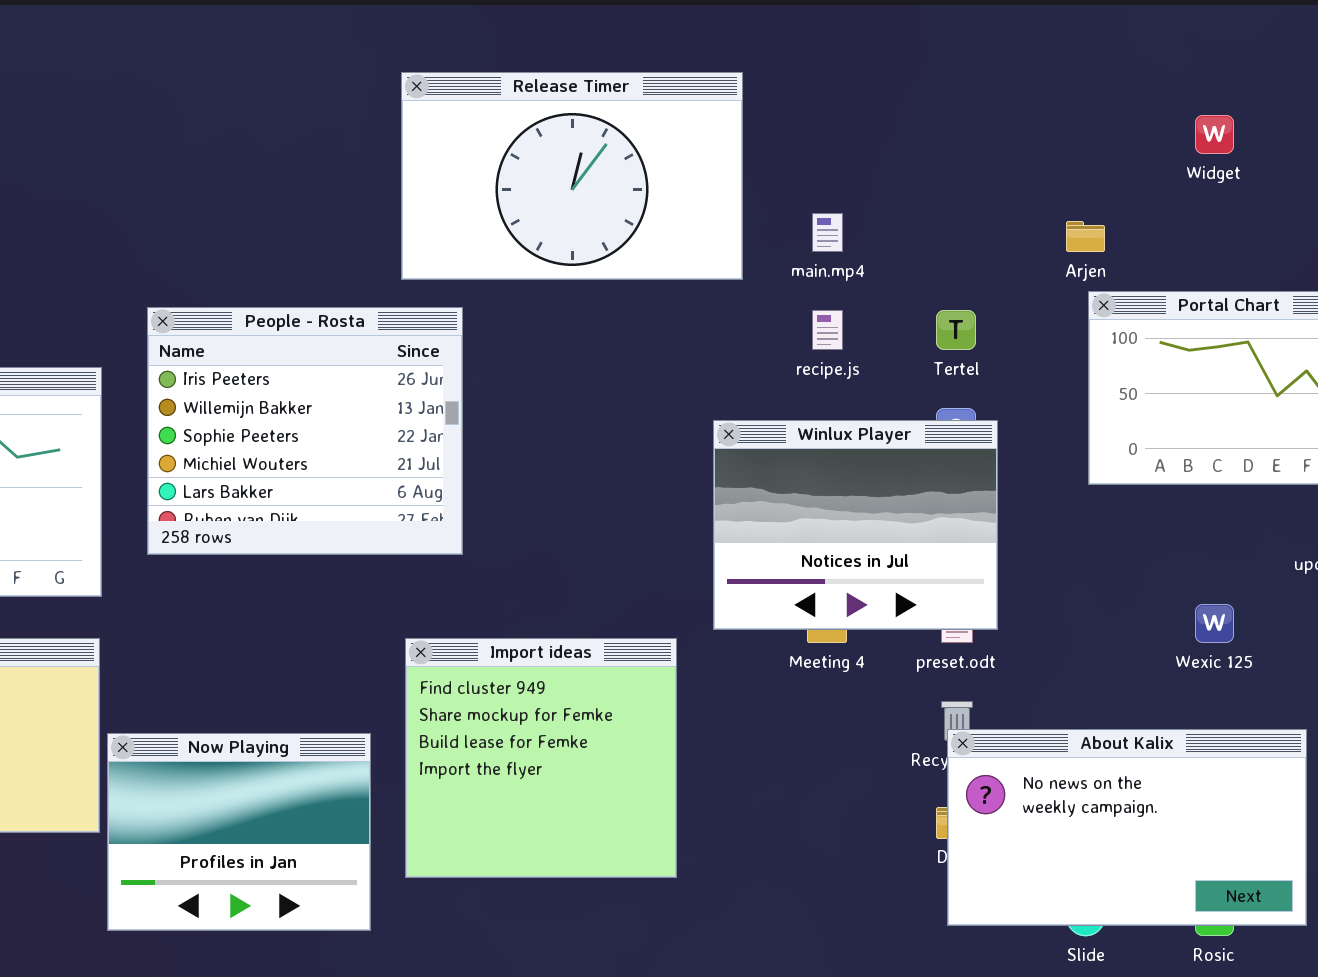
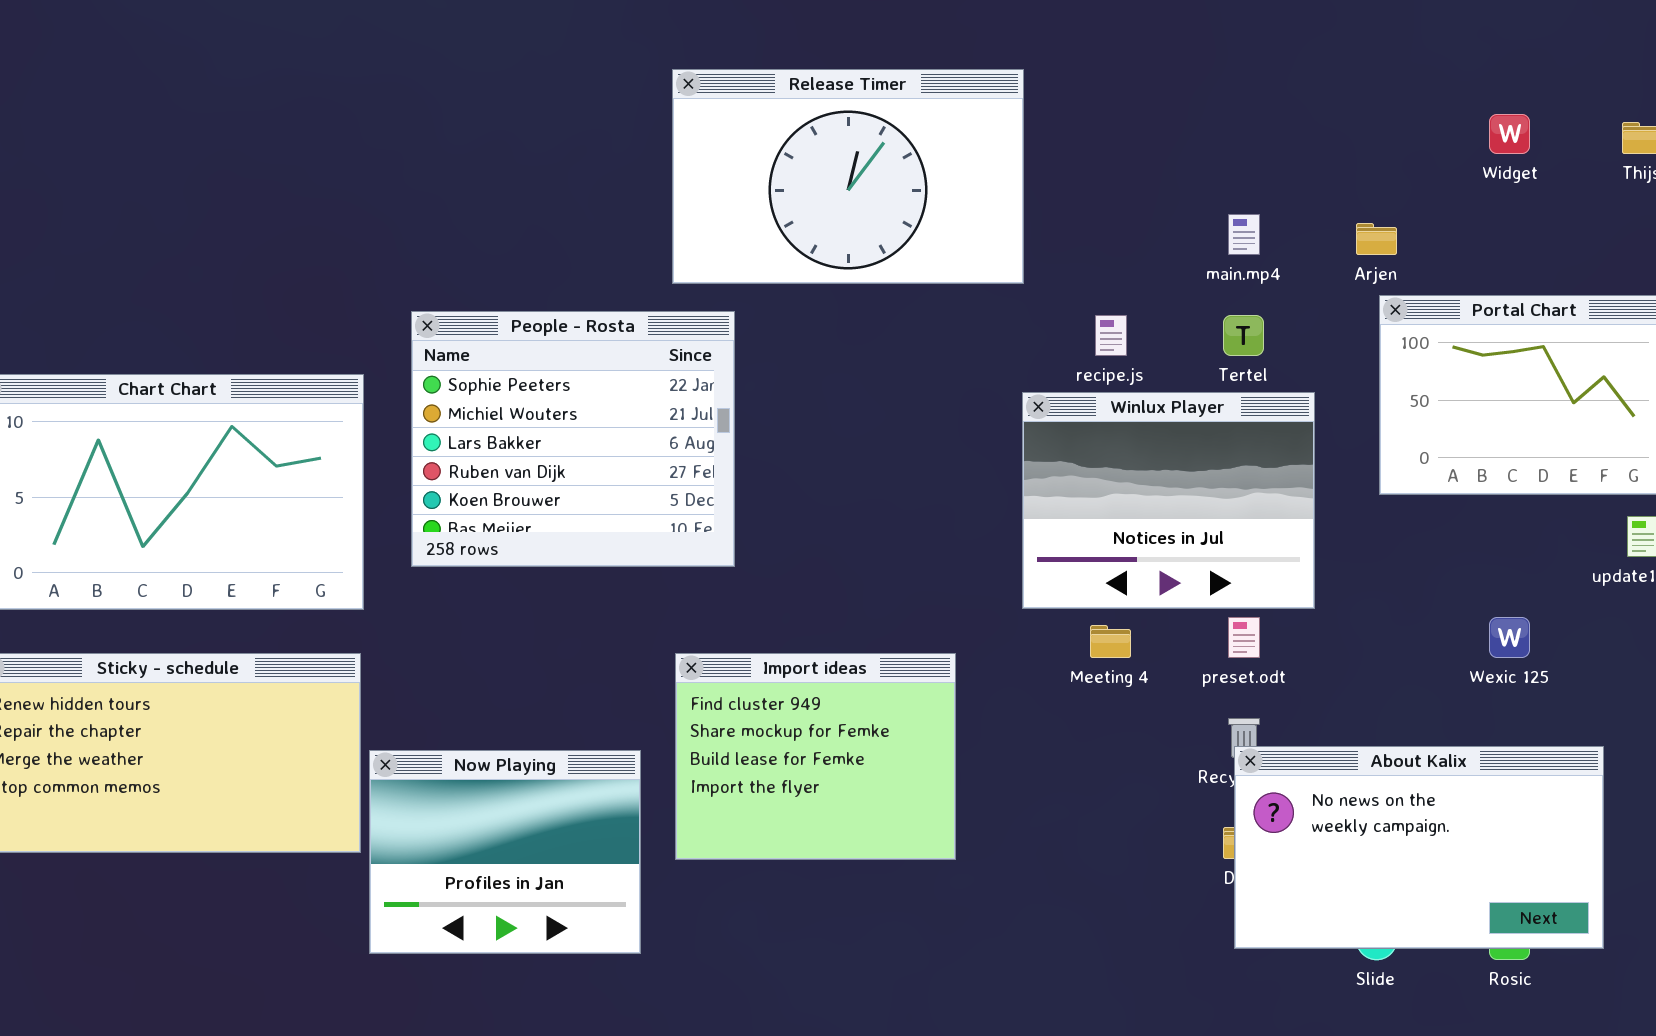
main.mp4: [812,213,843,252] -> [1228,214,1260,255], moved
People - Rosta: [147,307,463,555] -> [411,311,735,567], scrolled down 2 rows
Winlux Player: [713,420,998,630] -> [1022,392,1315,609], moved
Import ideas: [405,638,677,878] -> [675,653,956,860], resized

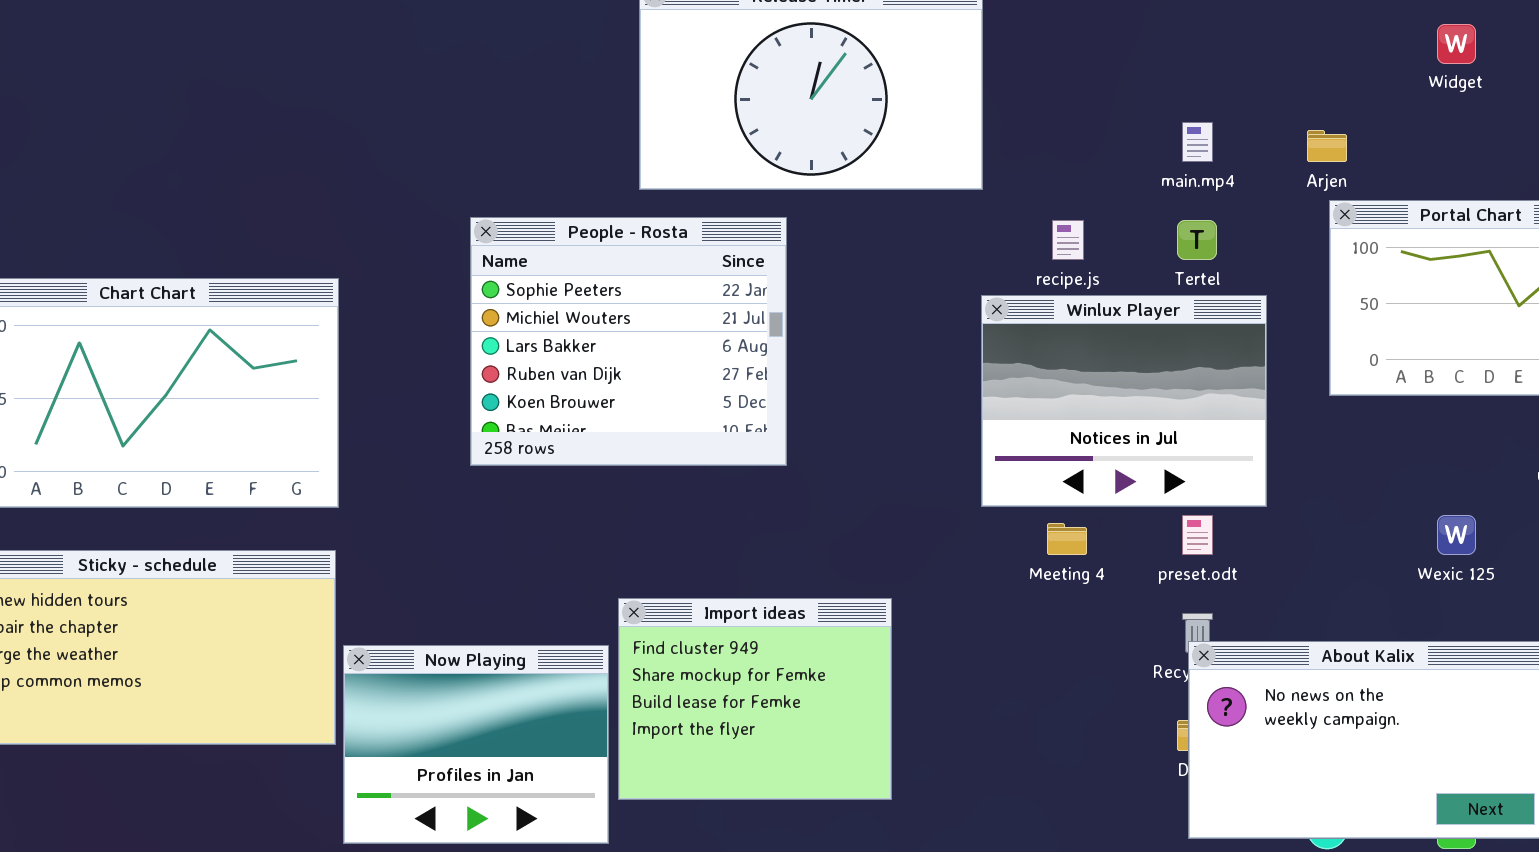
People - Rosta: [411,311,735,567] -> [470,217,787,466], moved
Import ideas: [675,653,956,860] -> [618,598,892,800], moved

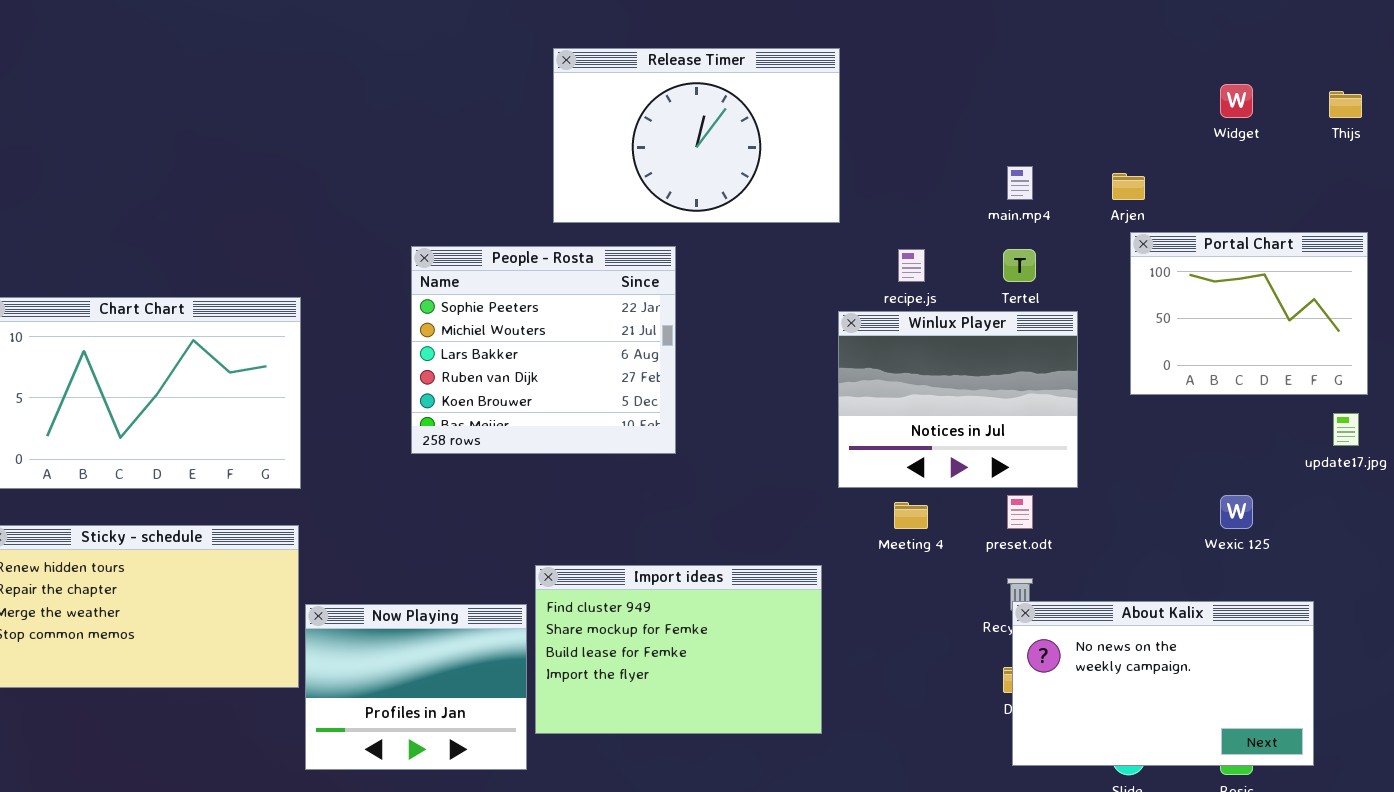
Import ideas: [618,598,892,800] -> [535,565,822,734], resized

